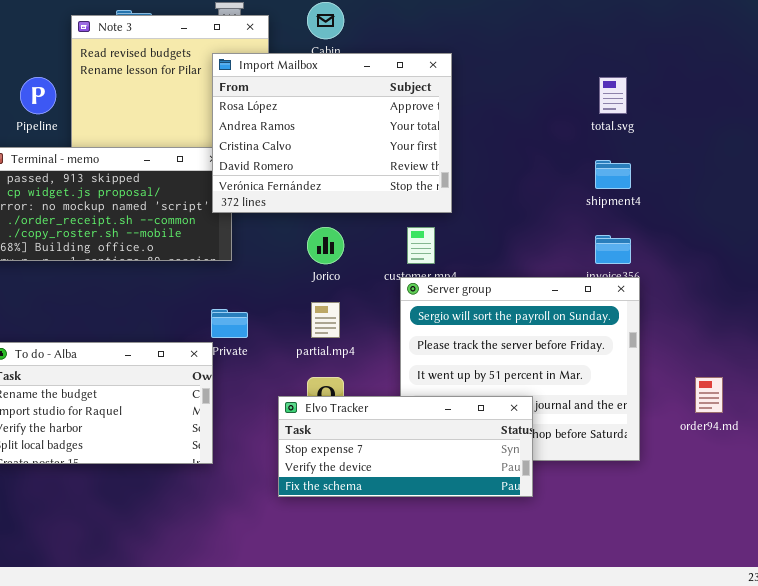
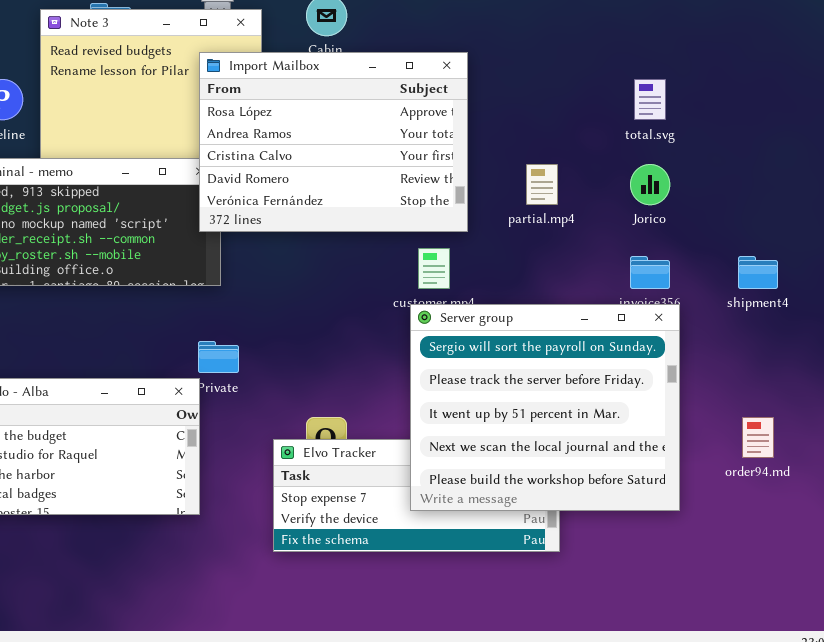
shipment4: [595,160,631,189] -> [738,256,778,289], moved
Jorico: [307,227,344,264] -> [630,164,670,205], moved
Server group: [400,277,640,461] -> [410,304,680,511], raised
partial.mp4: [311,302,340,338] -> [526,164,558,205], moved

